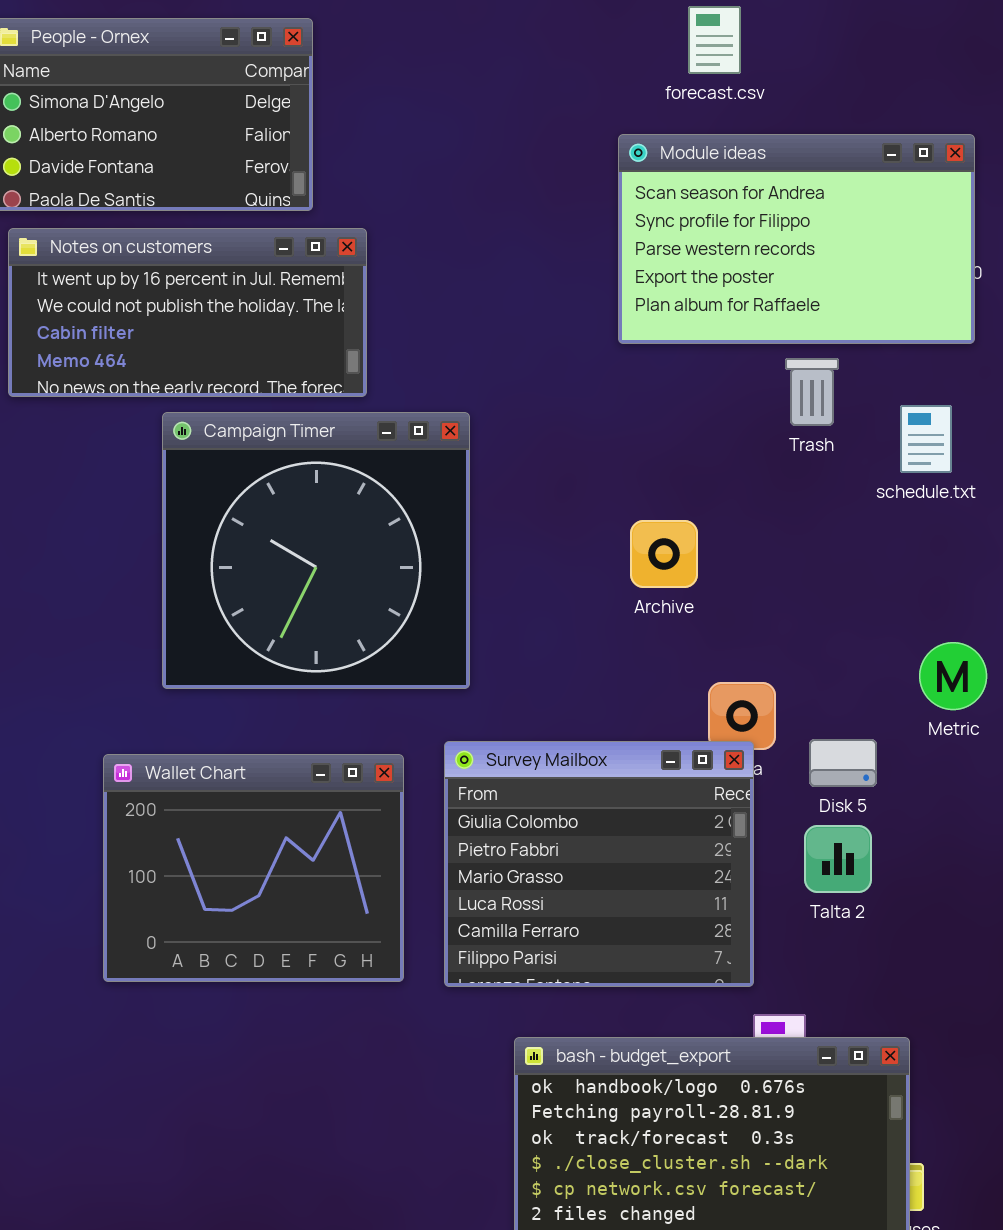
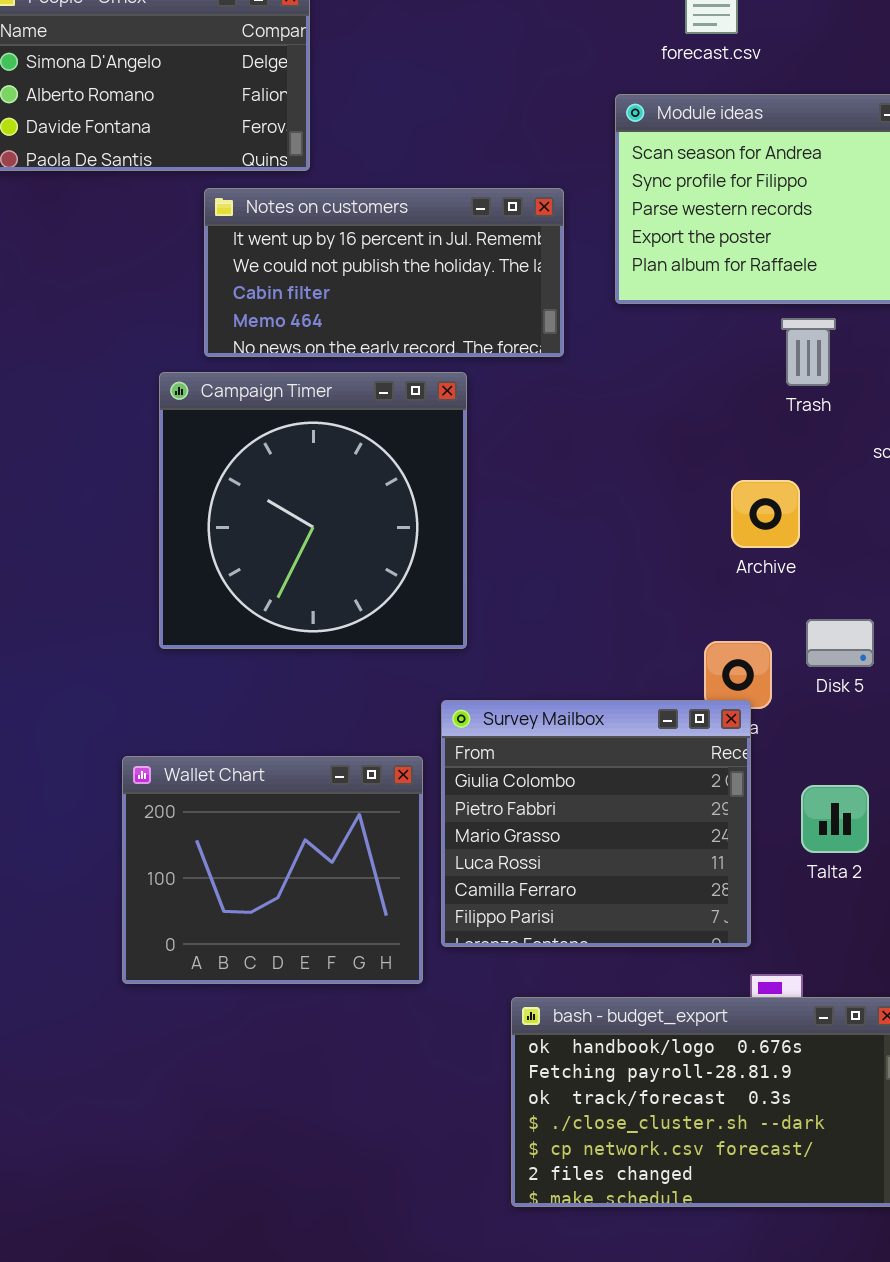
Notes on customers: [8,228,367,397] -> [204,188,564,357], moved
Archive: [630,520,698,588] -> [731,480,800,548], moved
Disk 5: [809,739,877,787] -> [806,619,874,667], moved
Wallet Chart: [103,754,404,982] -> [122,756,423,984], moved

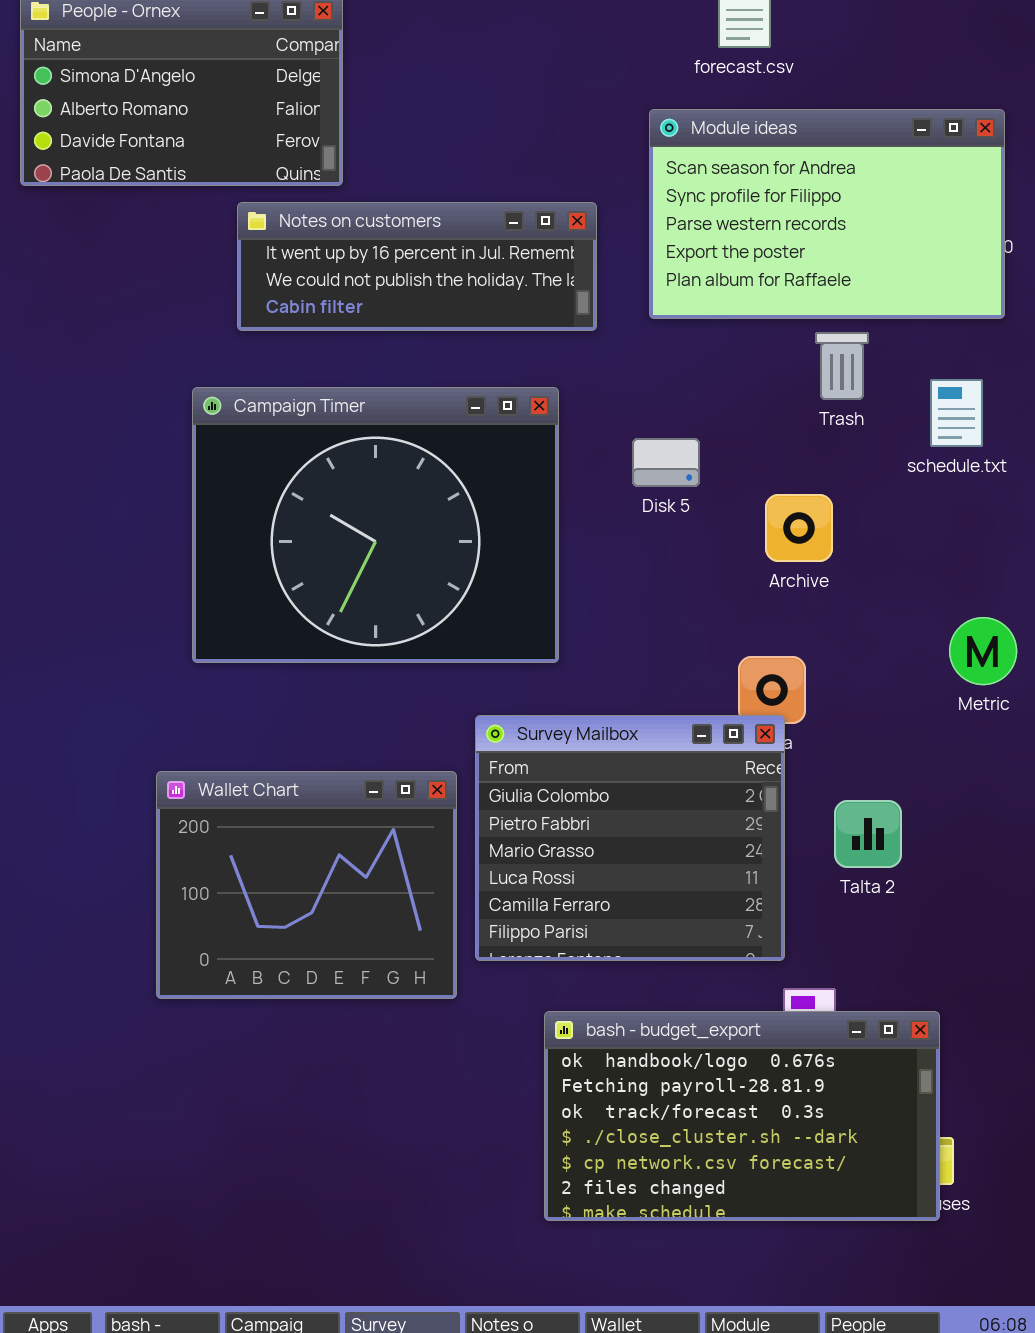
Notes on customers: [204,188,564,357] -> [237,202,597,331], resized
Campaign Timer: [159,372,467,649] -> [192,387,559,663], resized
Disk 5: [806,619,874,667] -> [632,438,700,487], moved

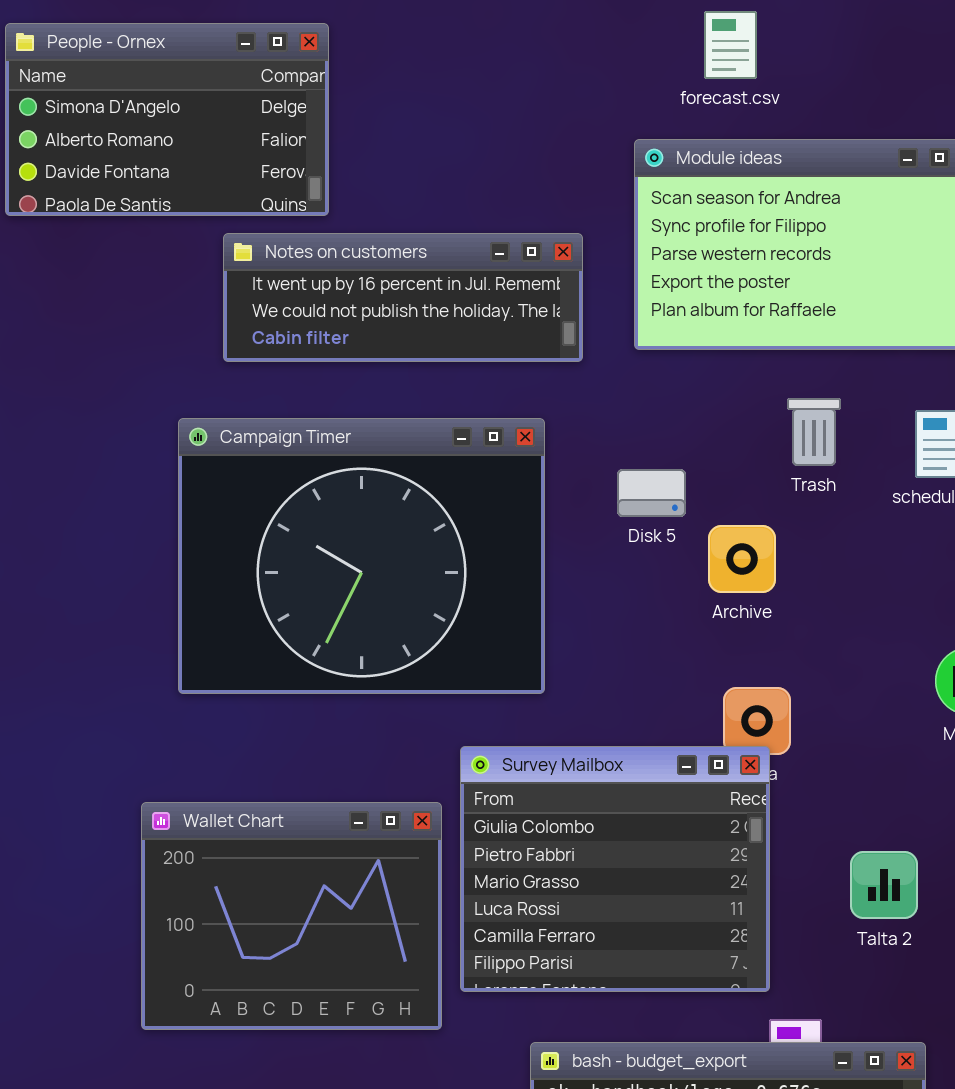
Trash: [815,332,869,400] -> [787,398,841,466], moved
Archive: [765,494,833,562] -> [708,525,776,593], moved
Talta 2: [834,800,902,868] -> [850,851,918,919], moved

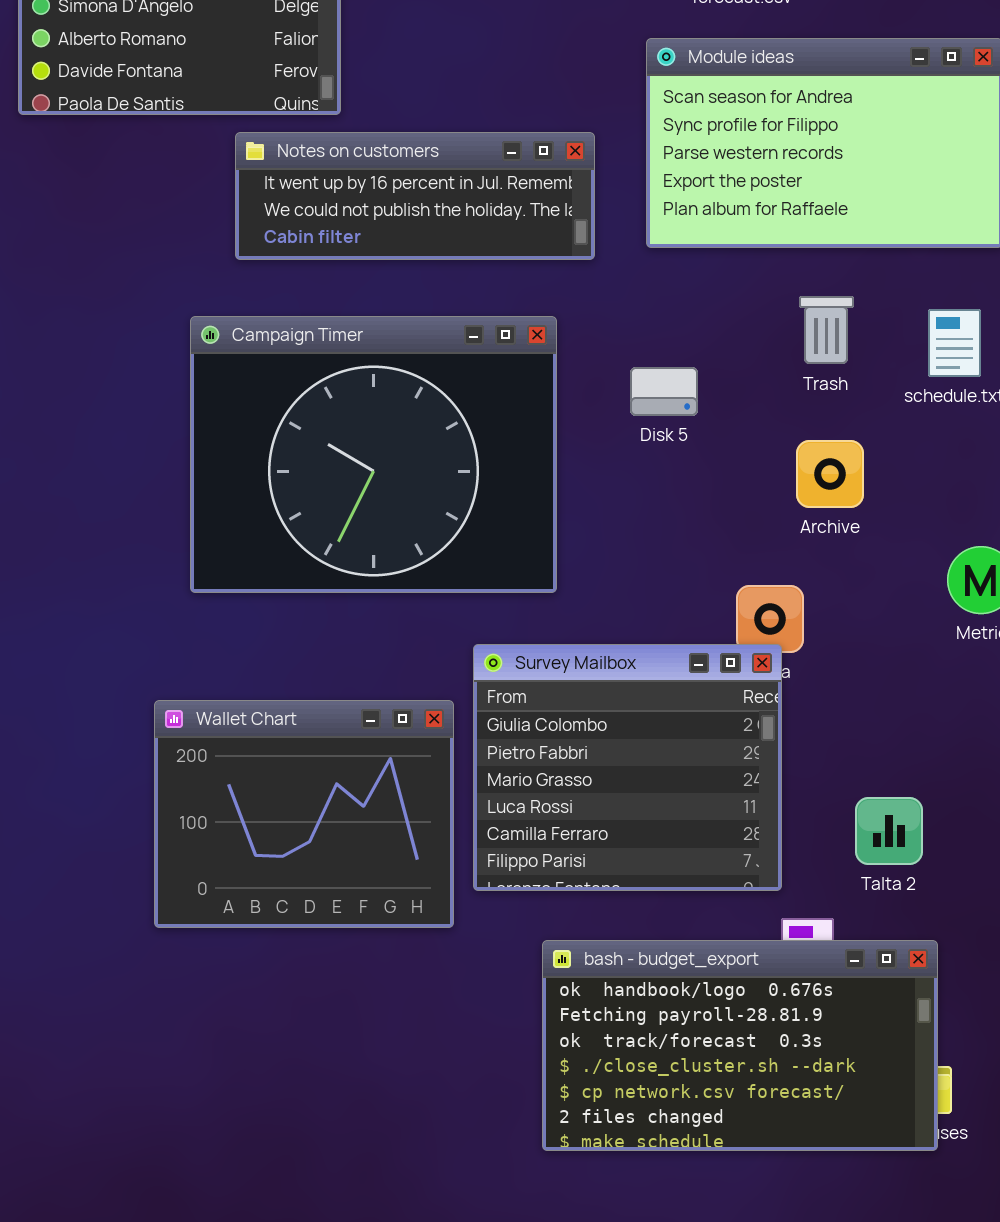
Archive: [708,525,776,593] -> [796,440,864,508], moved
Talta 2: [850,851,918,919] -> [855,797,923,865], moved

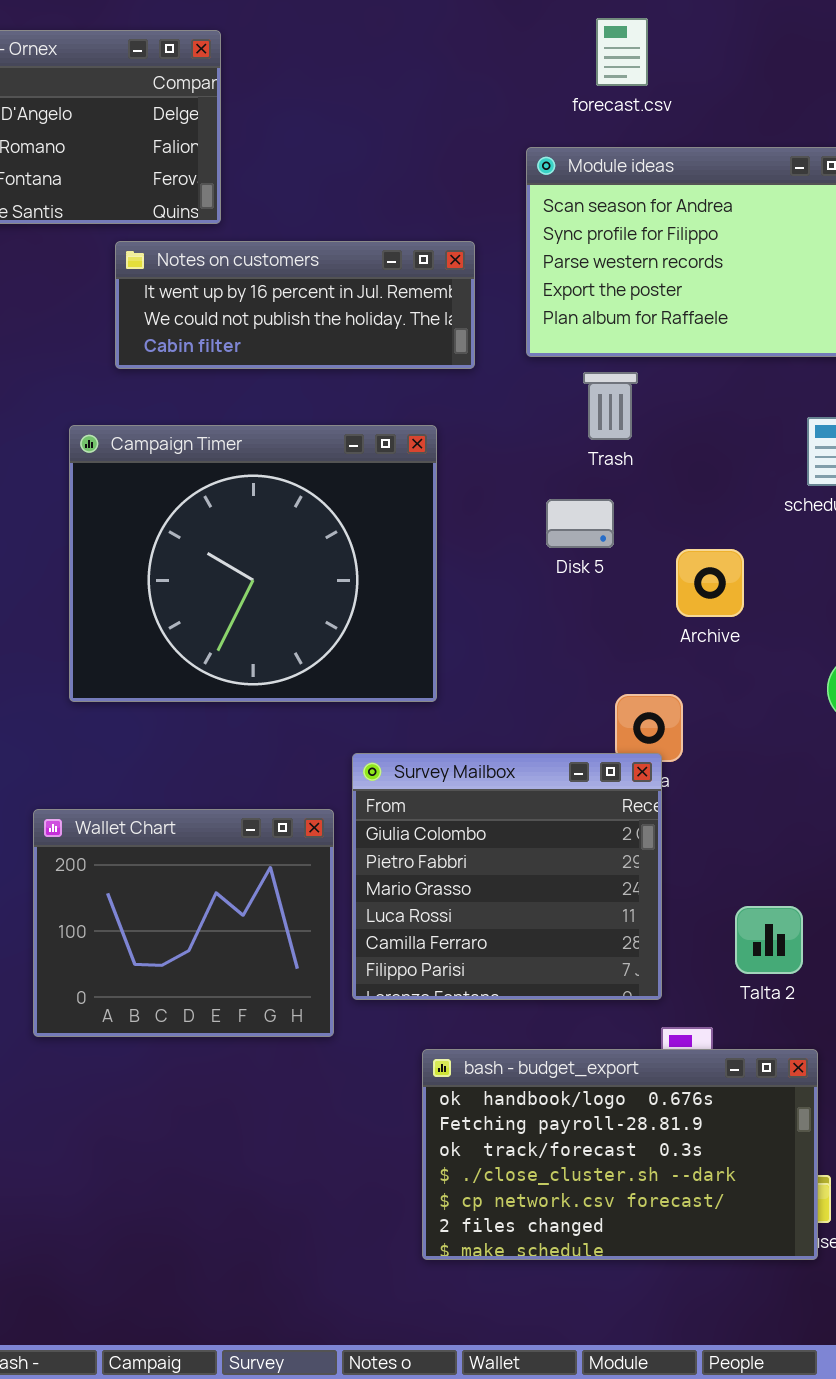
Trash: [799,296,854,364] -> [583,372,638,440], moved
Disk 5: [630,367,698,416] -> [546,499,614,548], moved

